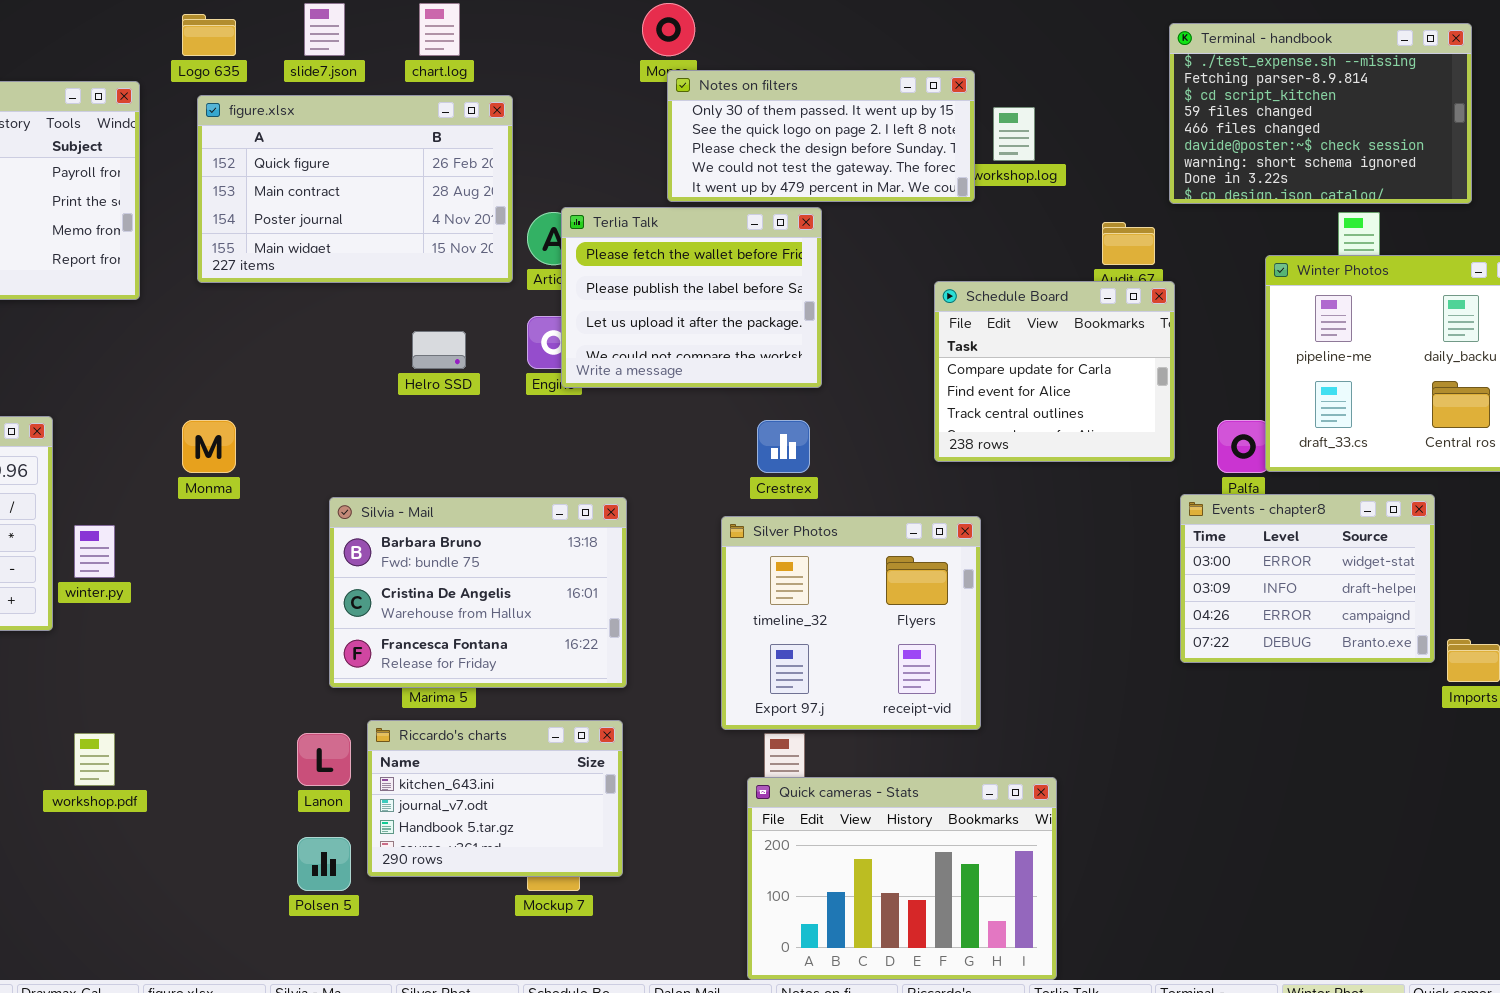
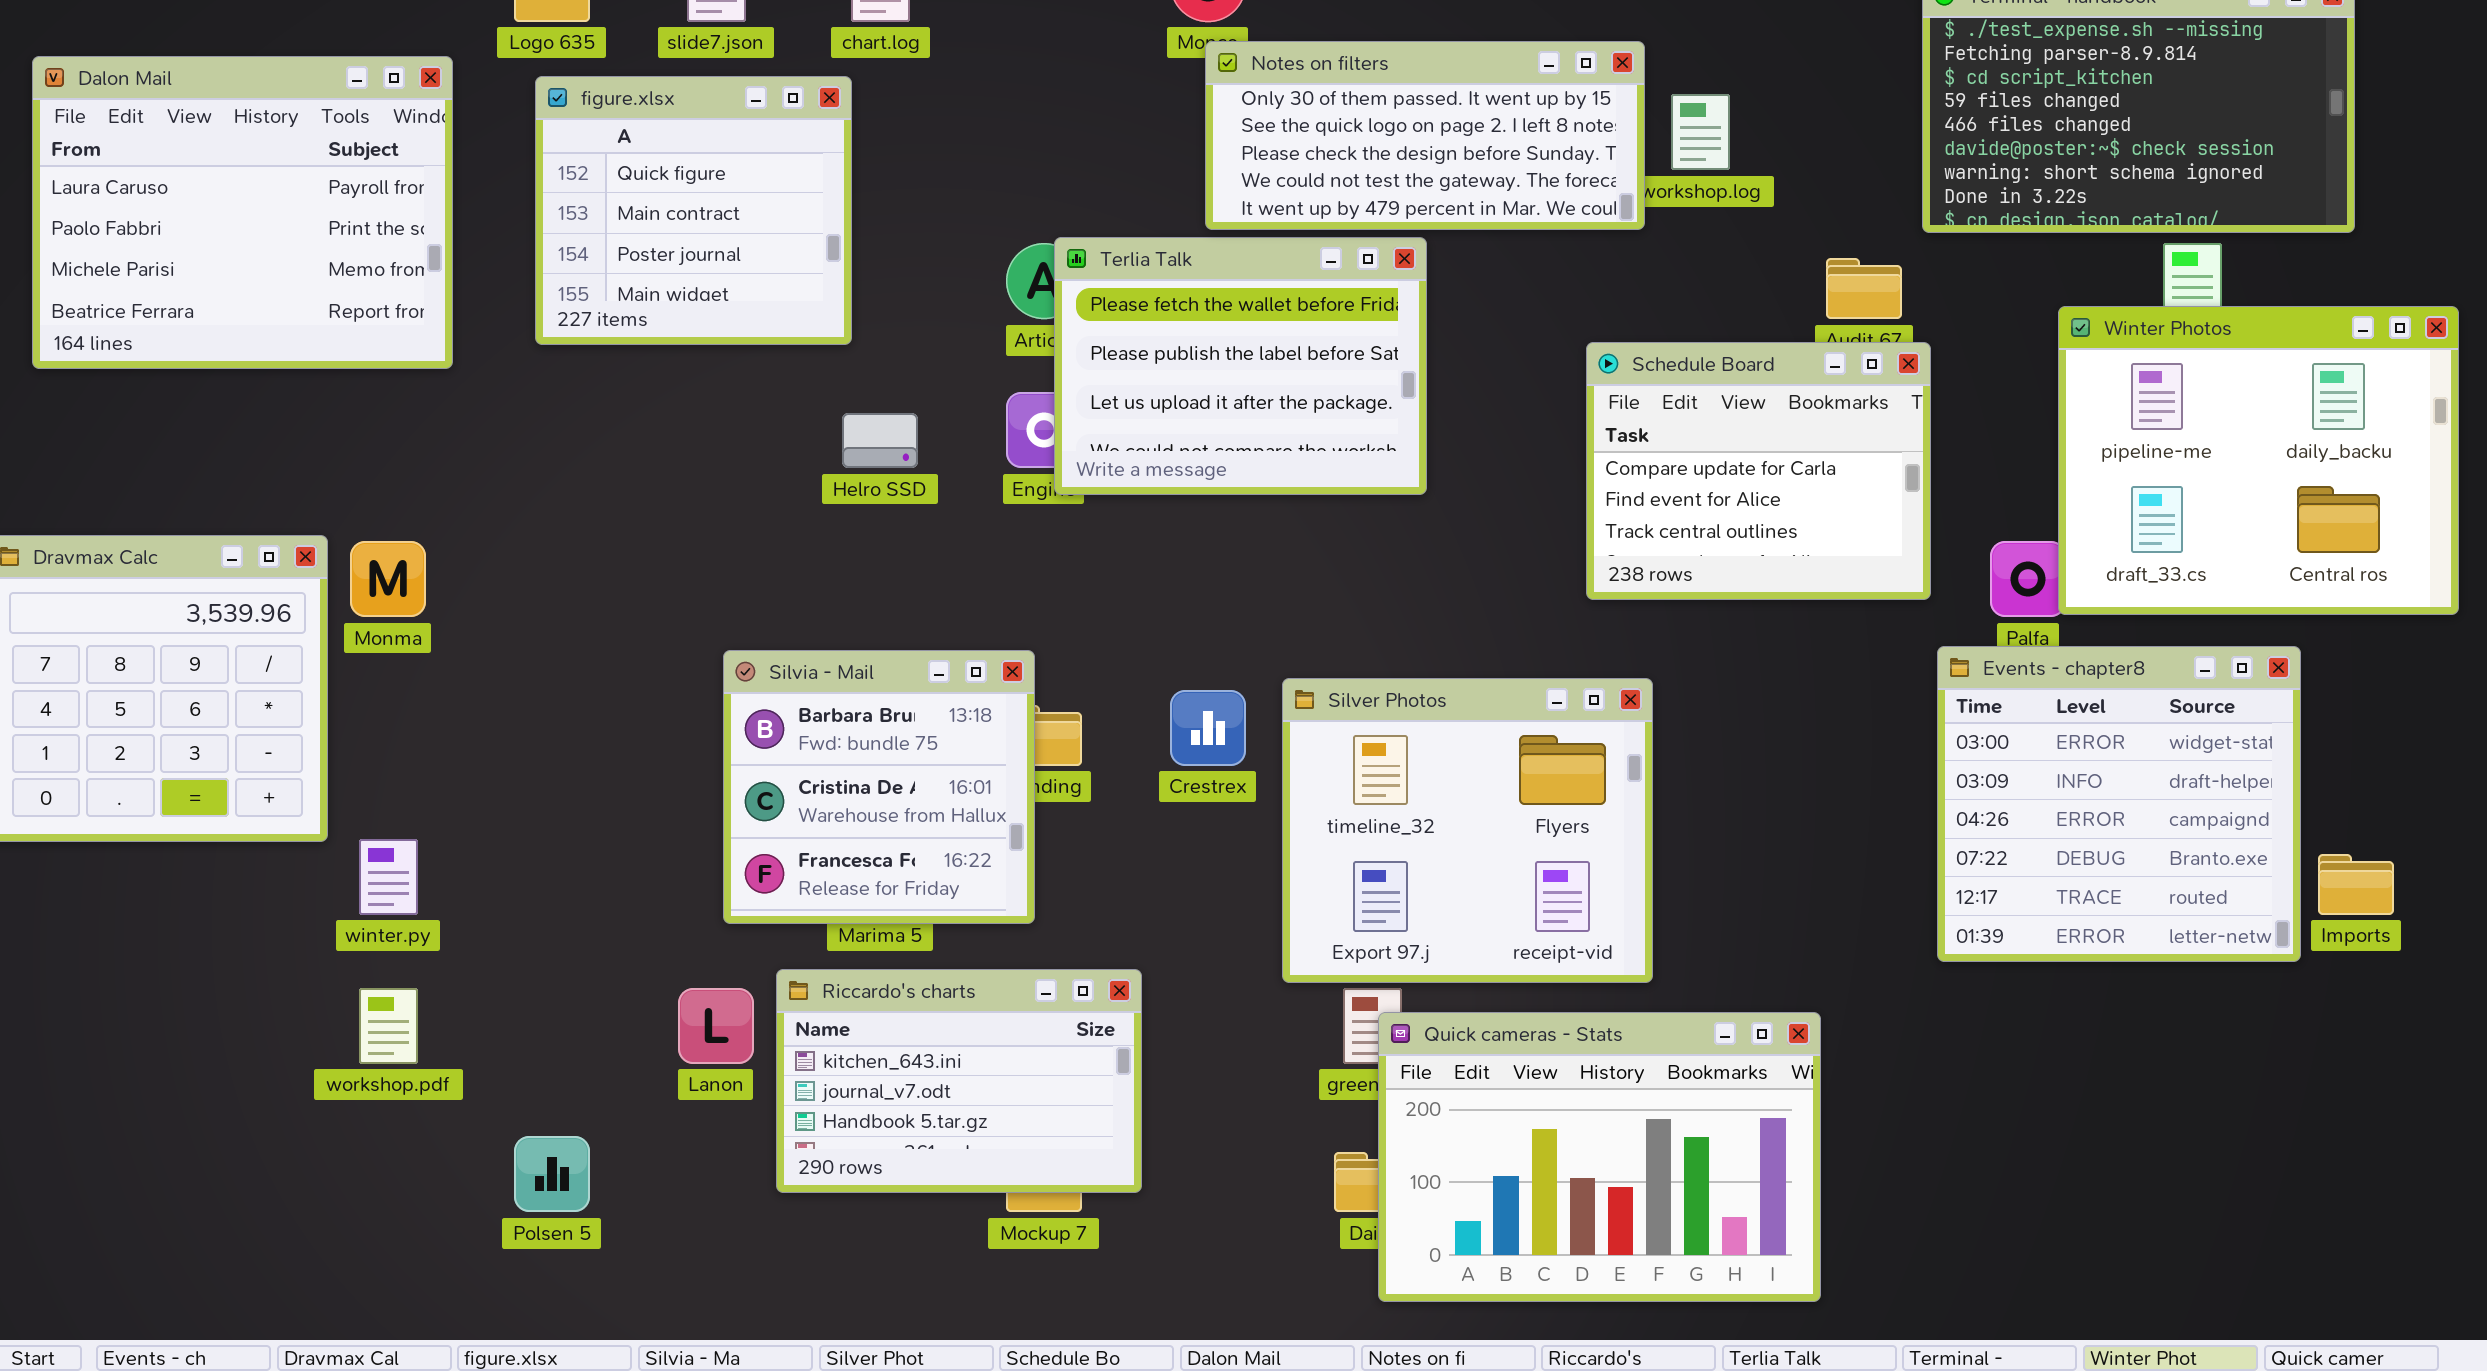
figure.xlsx: [197,95,513,283] -> [535,76,852,345], resized
Monma: [182,420,236,473] -> [350,541,426,617], moved
Crestrex: [757,420,810,473] -> [1170,690,1246,766], moved
Events - chapter8: [1180,494,1435,663] -> [1937,646,2301,962], resized
Silvia - Mail: [329,497,627,688] -> [723,650,1035,924], resized
winter.py: [74,525,115,578] -> [359,839,418,915], moved
Quick cameras - Stats: [747,777,1057,980] -> [1378,1012,1821,1302], moved
Polsen 5: [297,837,351,891] -> [514,1136,590,1212], moved

